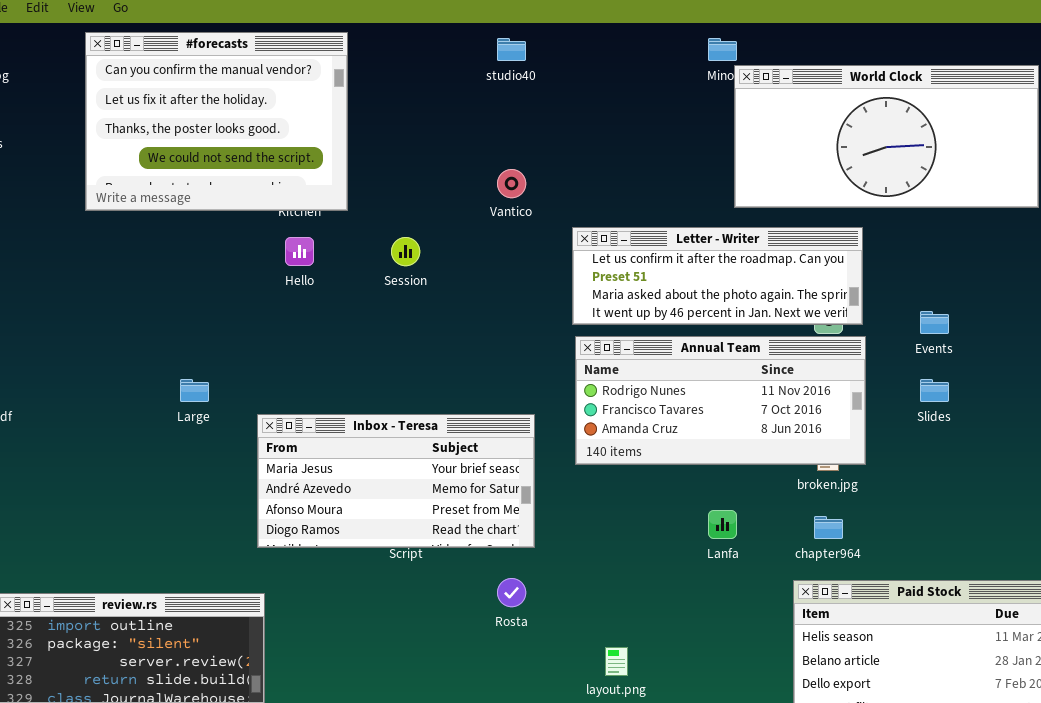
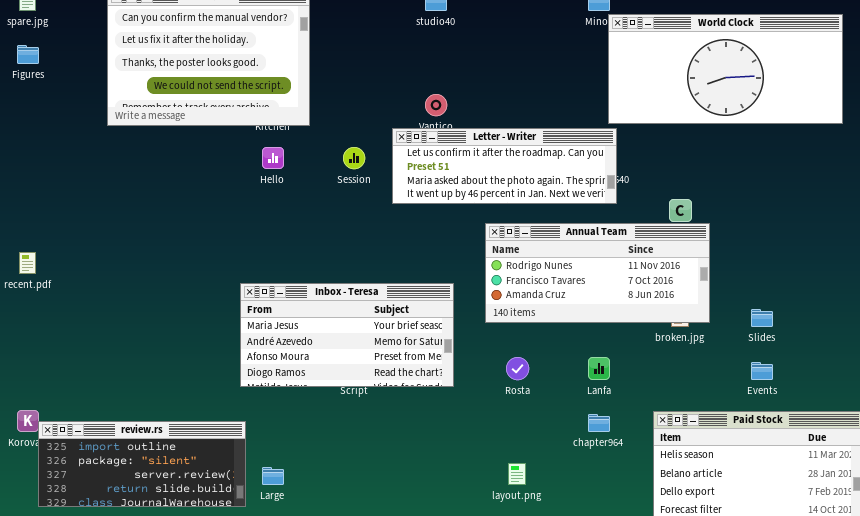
Letter - Writer: [572,227,863,325] -> [392,128,617,204], moved
Events: [920,311,949,334] -> [751,362,773,380], moved
Large: [180,379,209,402] -> [262,467,284,485], moved
Slides: [920,379,949,402] -> [751,309,773,327], moved
chapter964: [814,516,843,539] -> [588,414,610,432], moved
Rosta: [497,578,526,607] -> [506,357,529,380], moved

